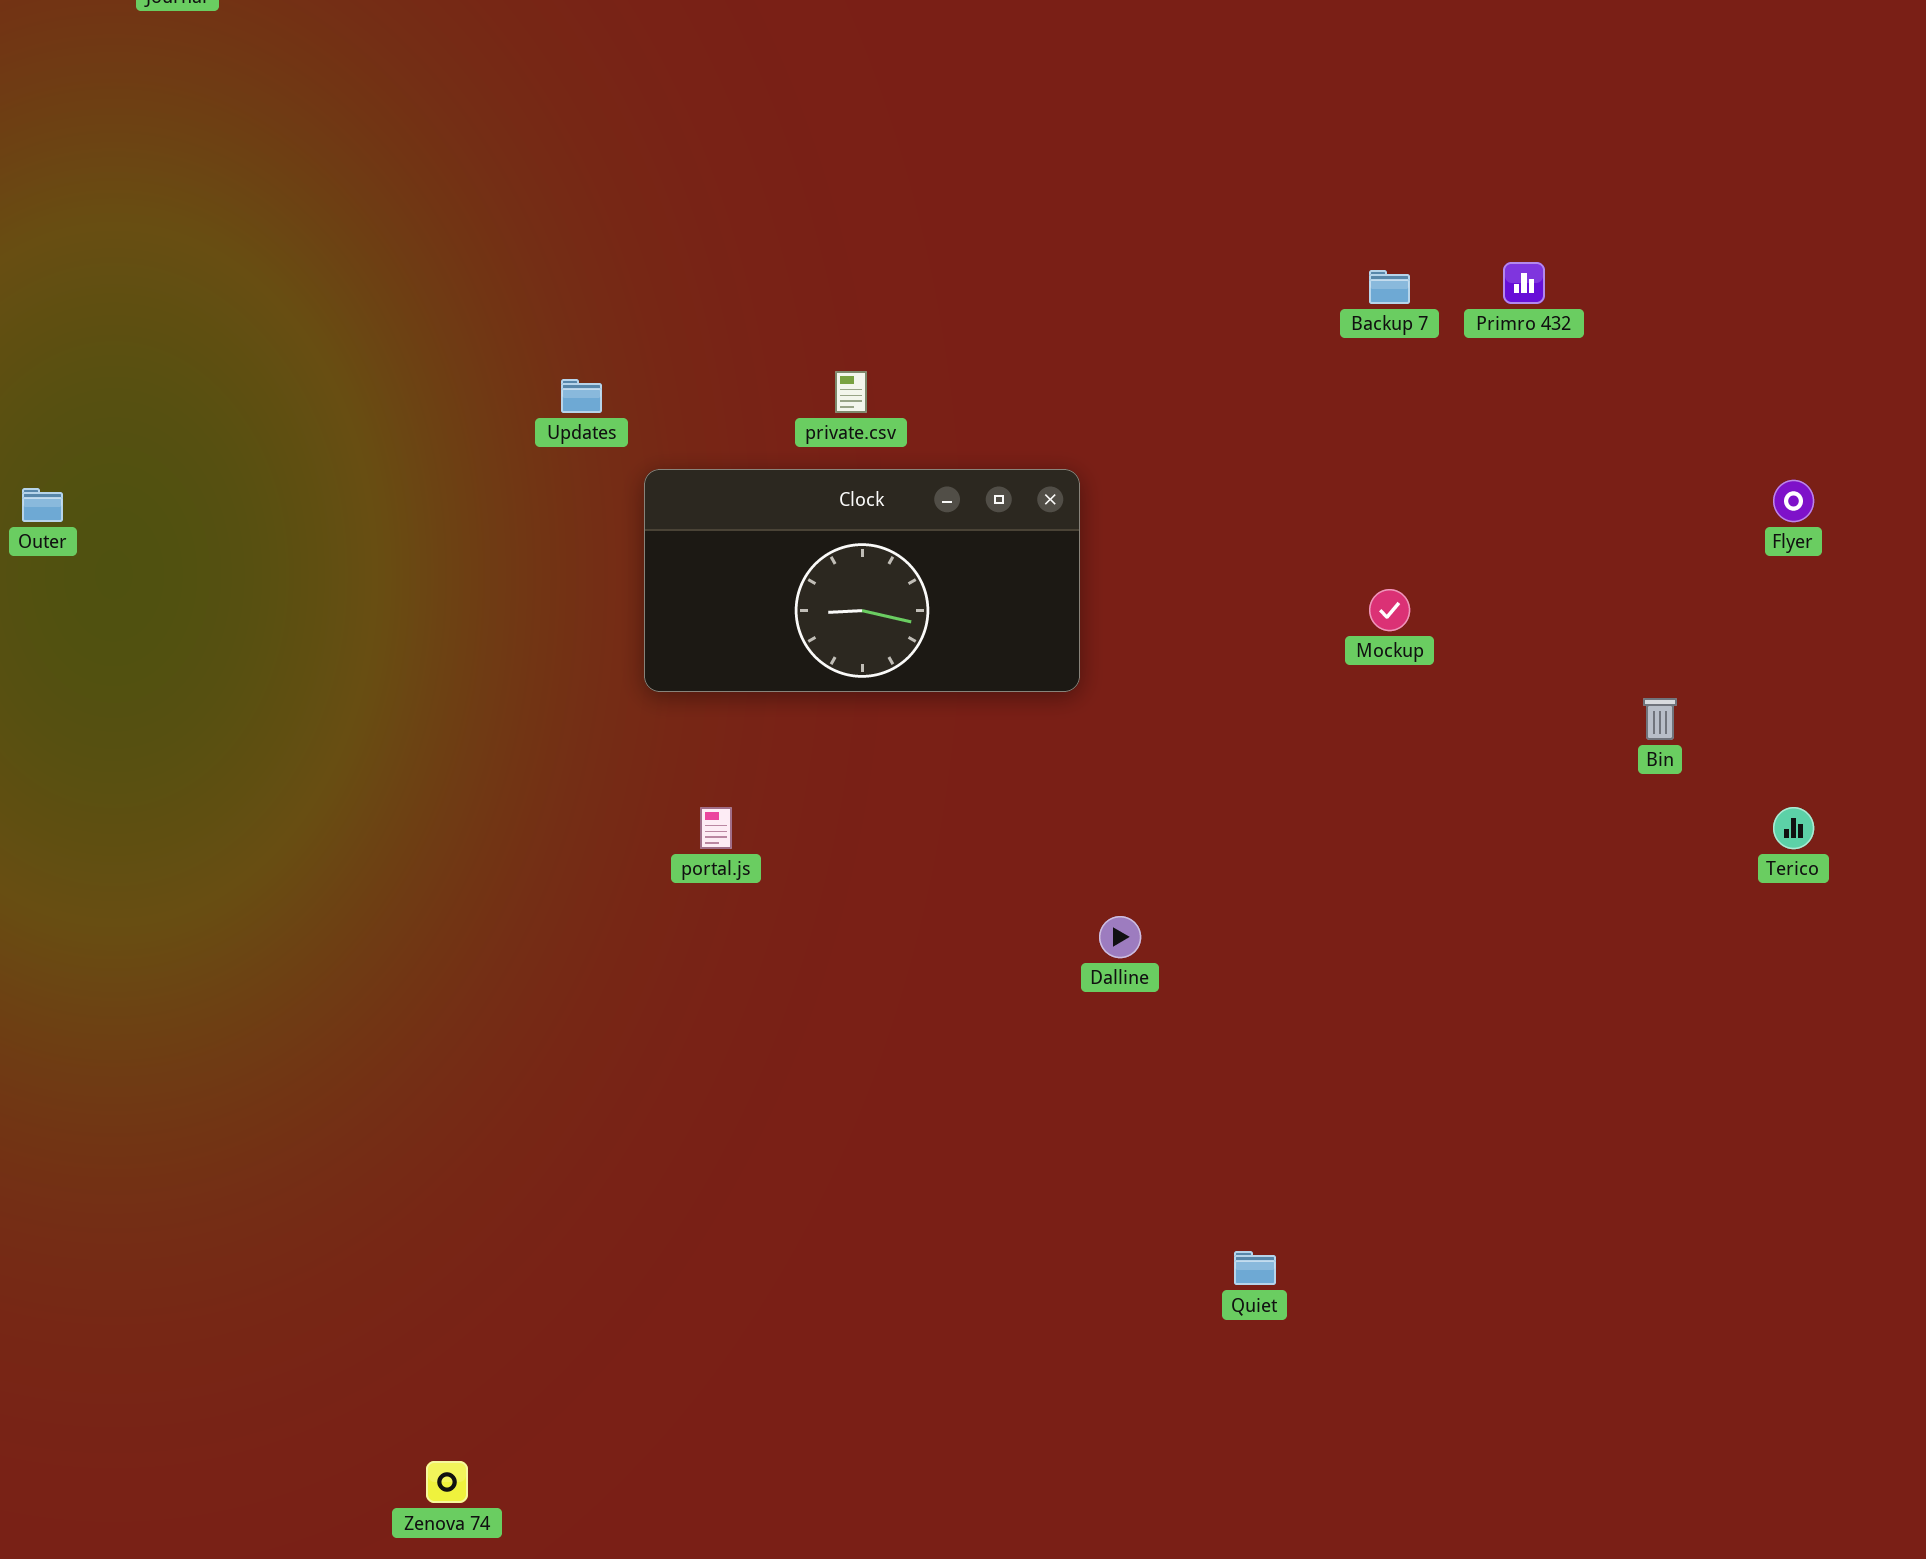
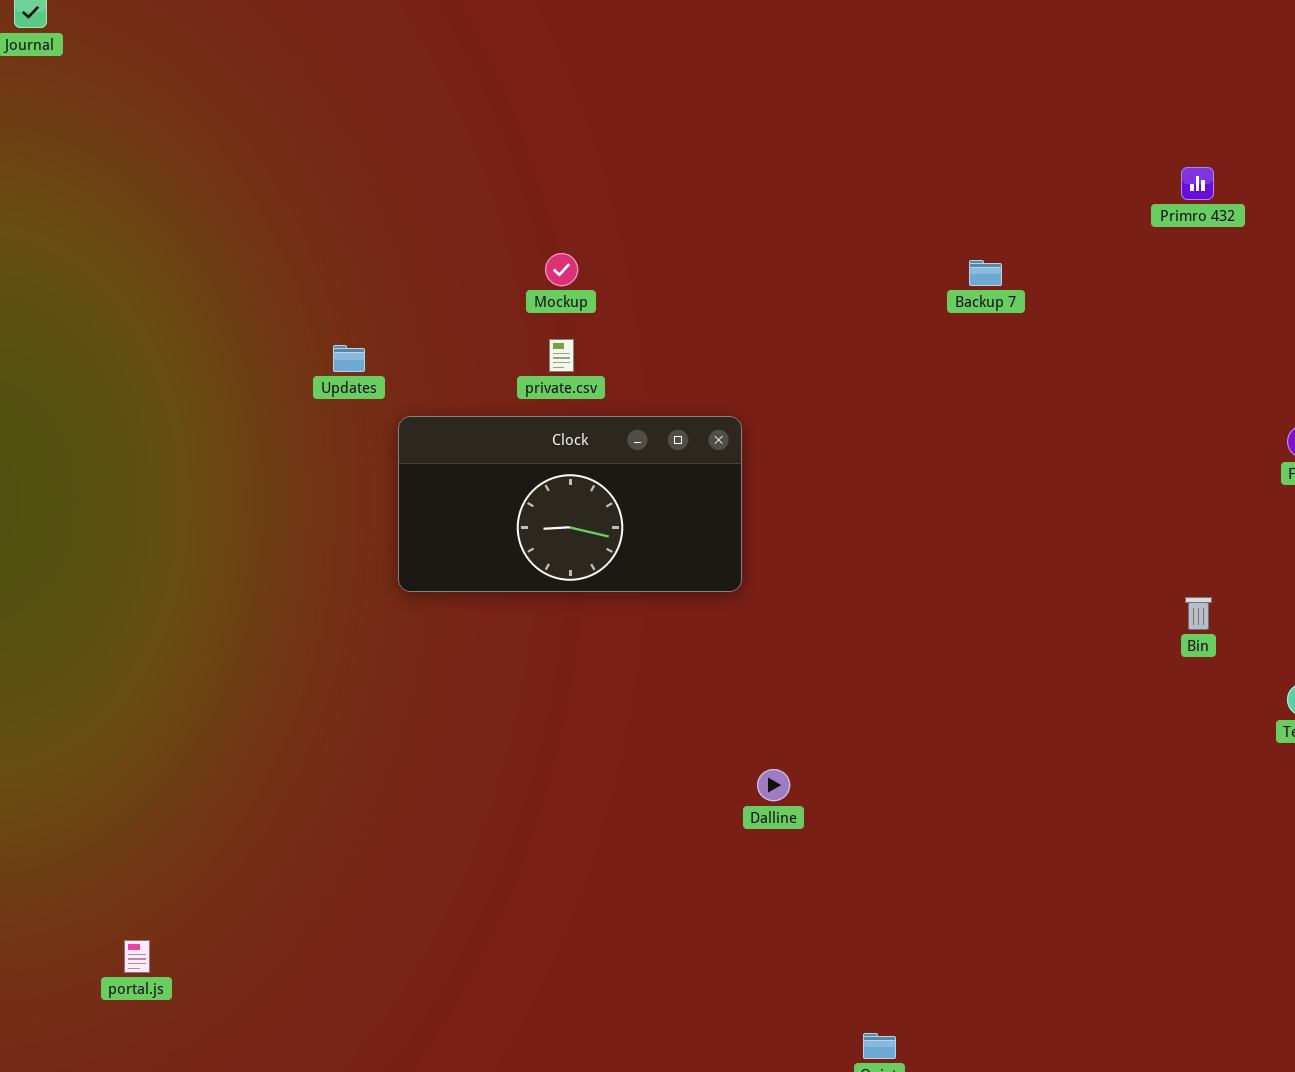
Primro 432: [1503,262,1545,304] -> [1181,167,1214,200], moved
Mockup: [1369,589,1410,631] -> [545,253,578,286], moved
portal.js: [700,807,732,849] -> [124,940,150,973], moved

